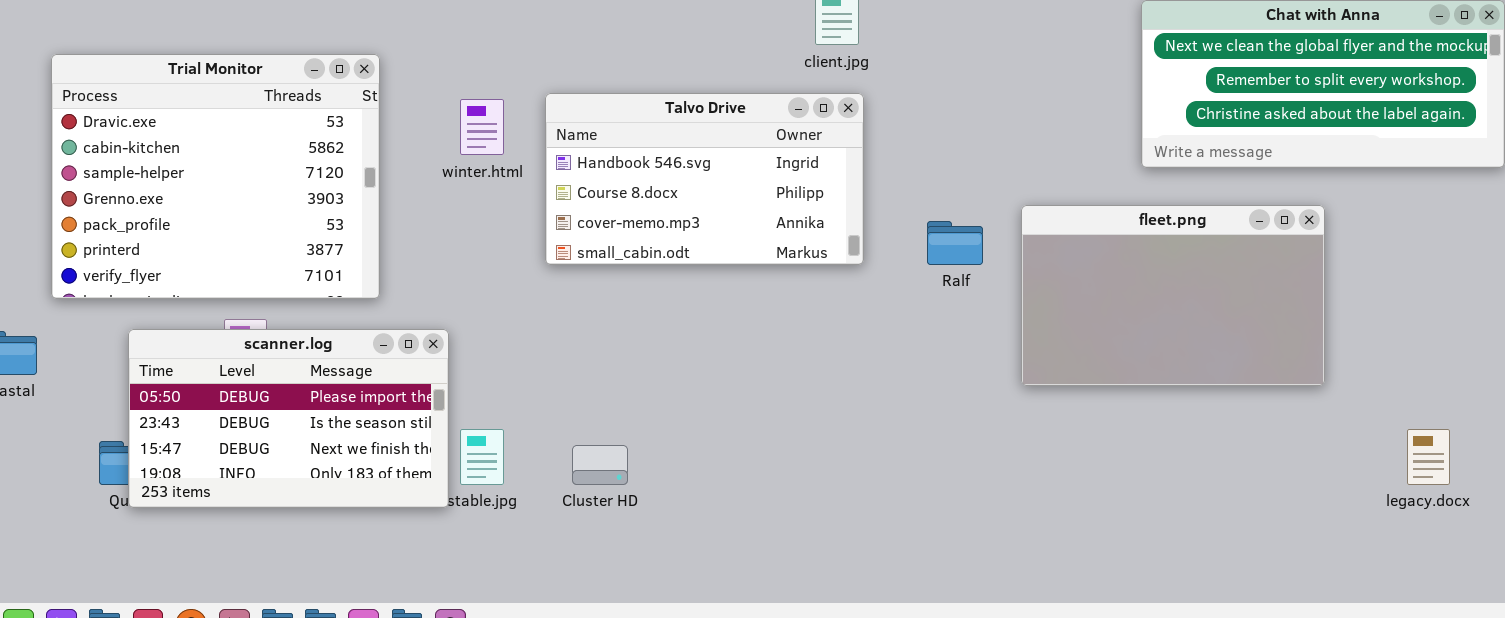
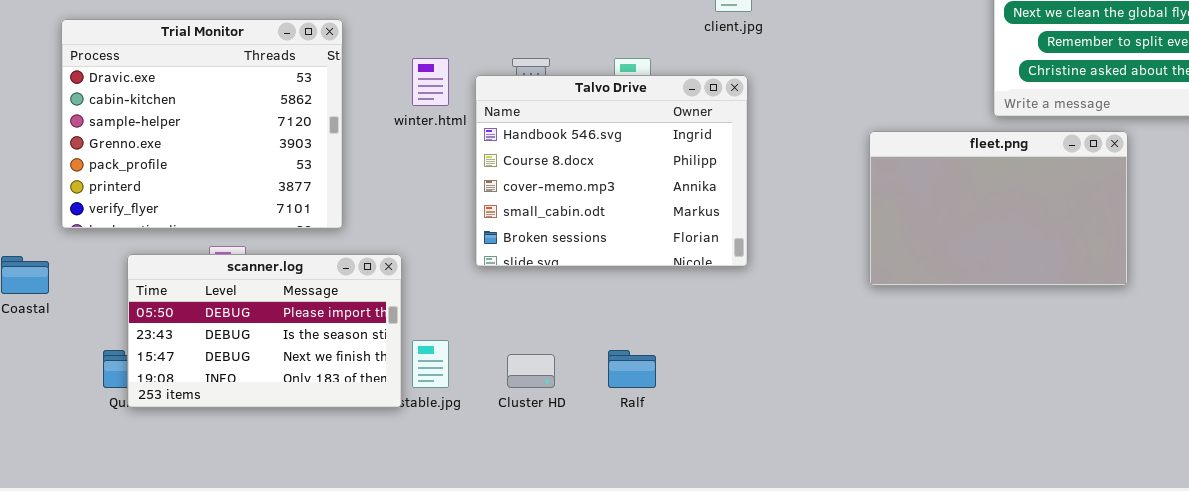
Talvo Drive: [545,93,864,265] -> [475,75,748,267], moved, resized
fleet.png: [1021,205,1325,386] -> [869,131,1128,286], moved
Ralf: [927,221,983,265] -> [608,350,656,388], moved

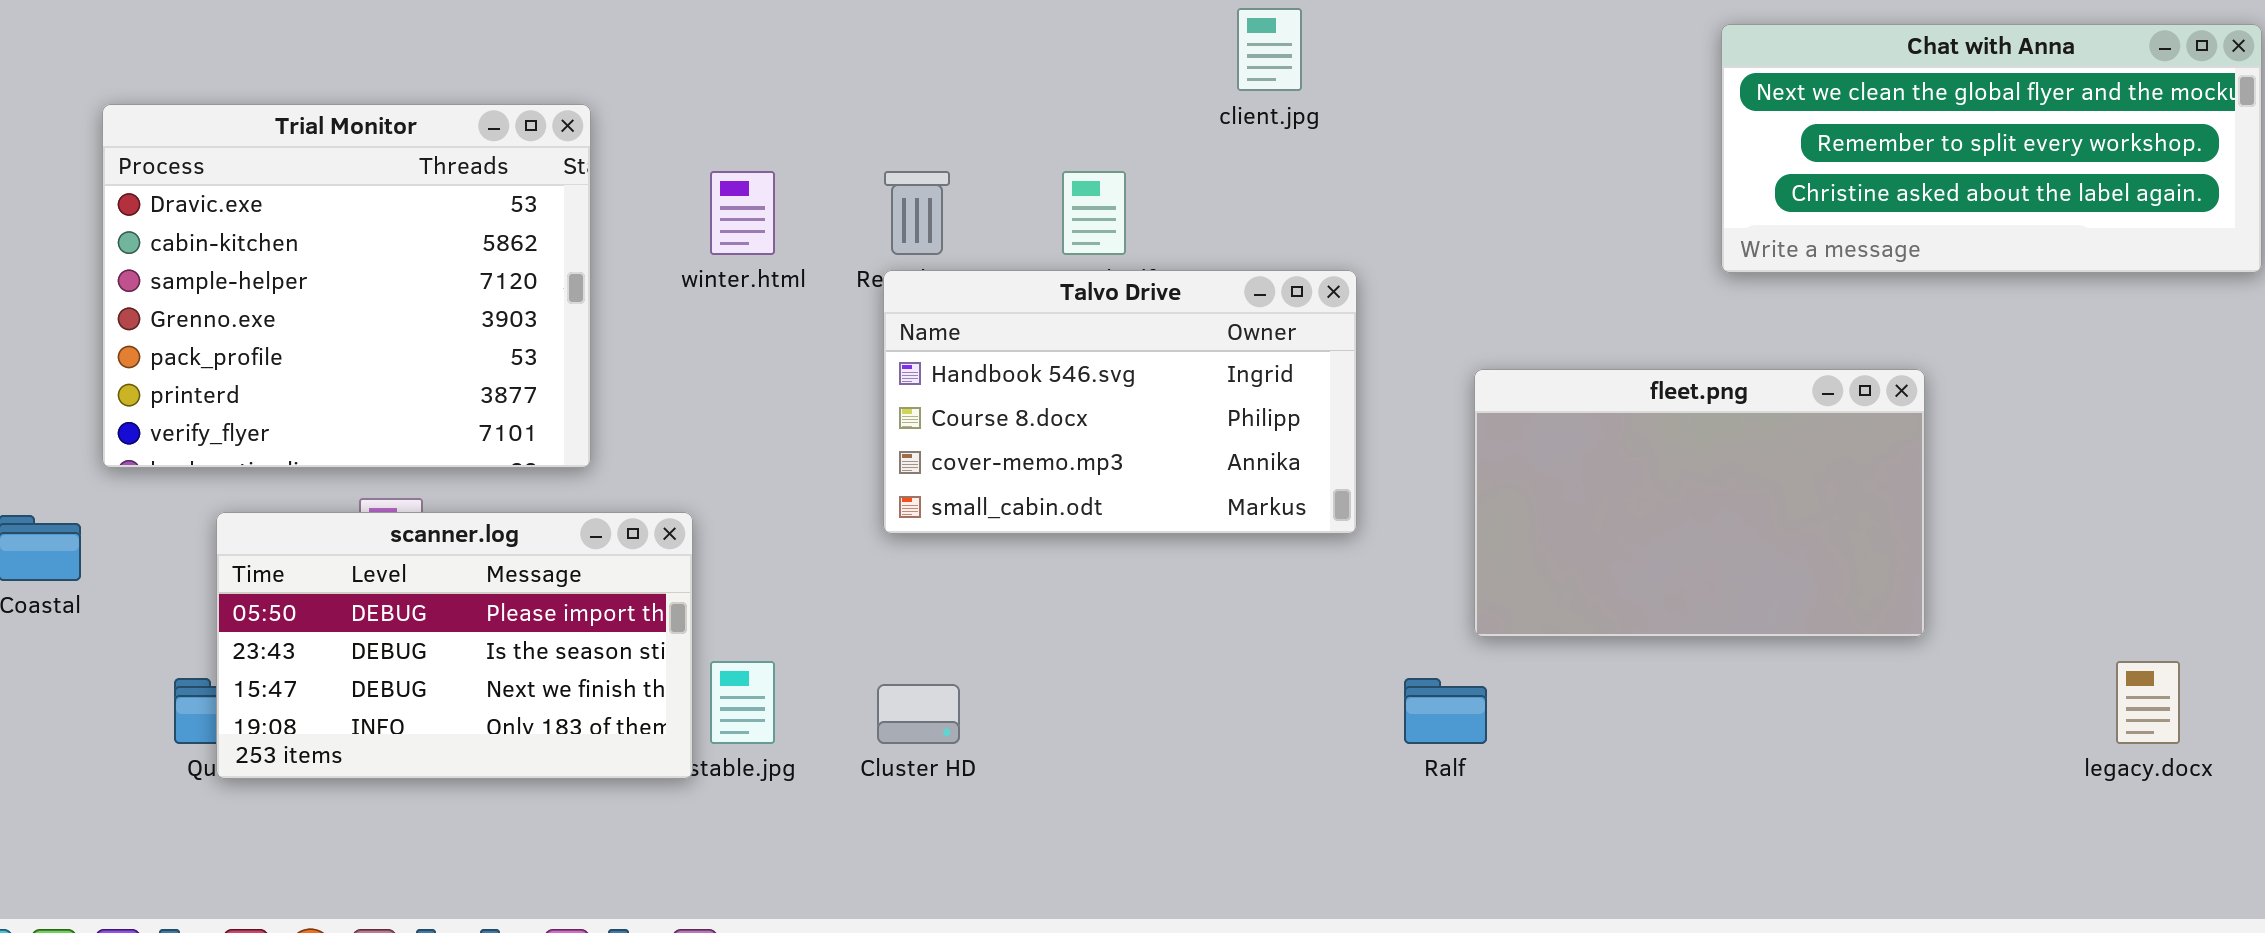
Talvo Drive: [475,75,748,267] -> [883,270,1357,534], moved, resized
fleet.png: [869,131,1128,286] -> [1474,369,1925,637], moved
Ralf: [608,350,656,388] -> [1404,678,1487,744], moved

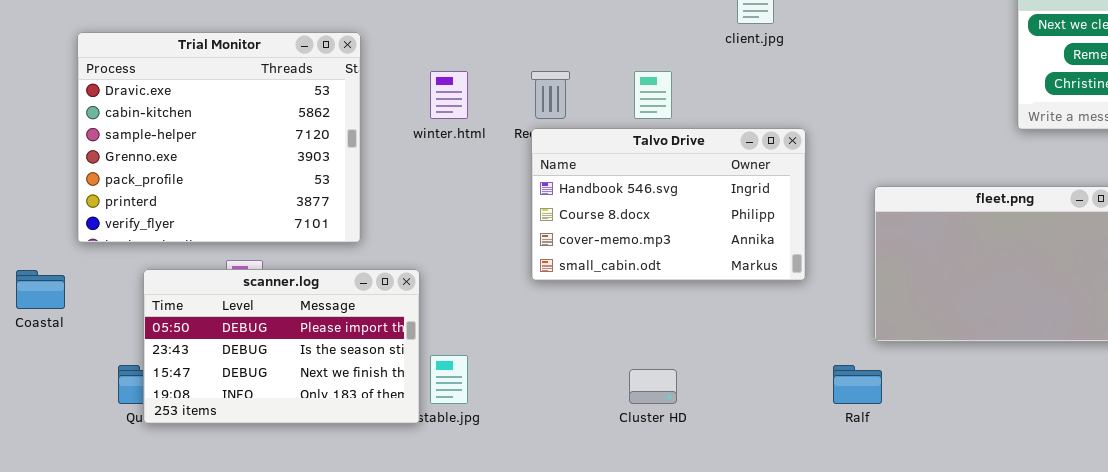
Cluster HD: [877,684,960,744] -> [629,369,677,404], moved

